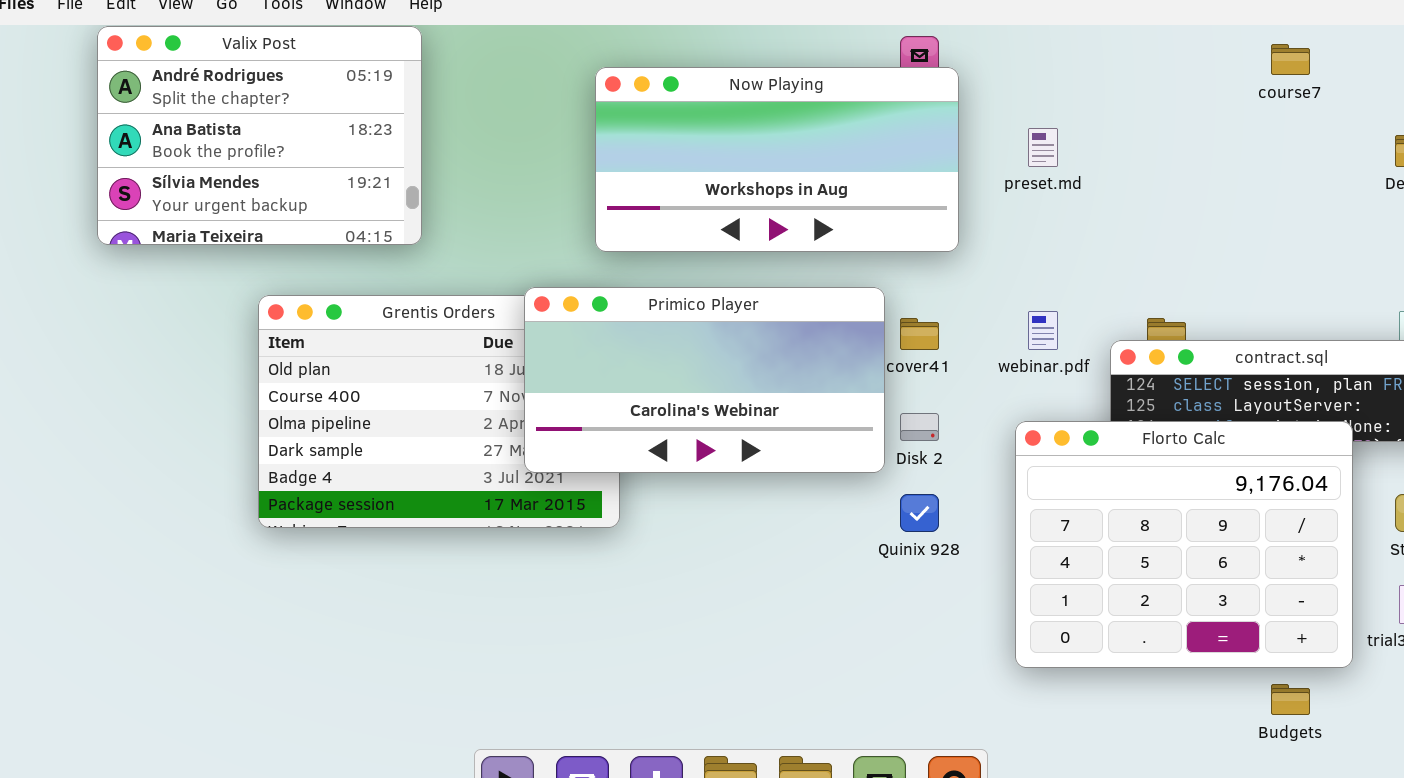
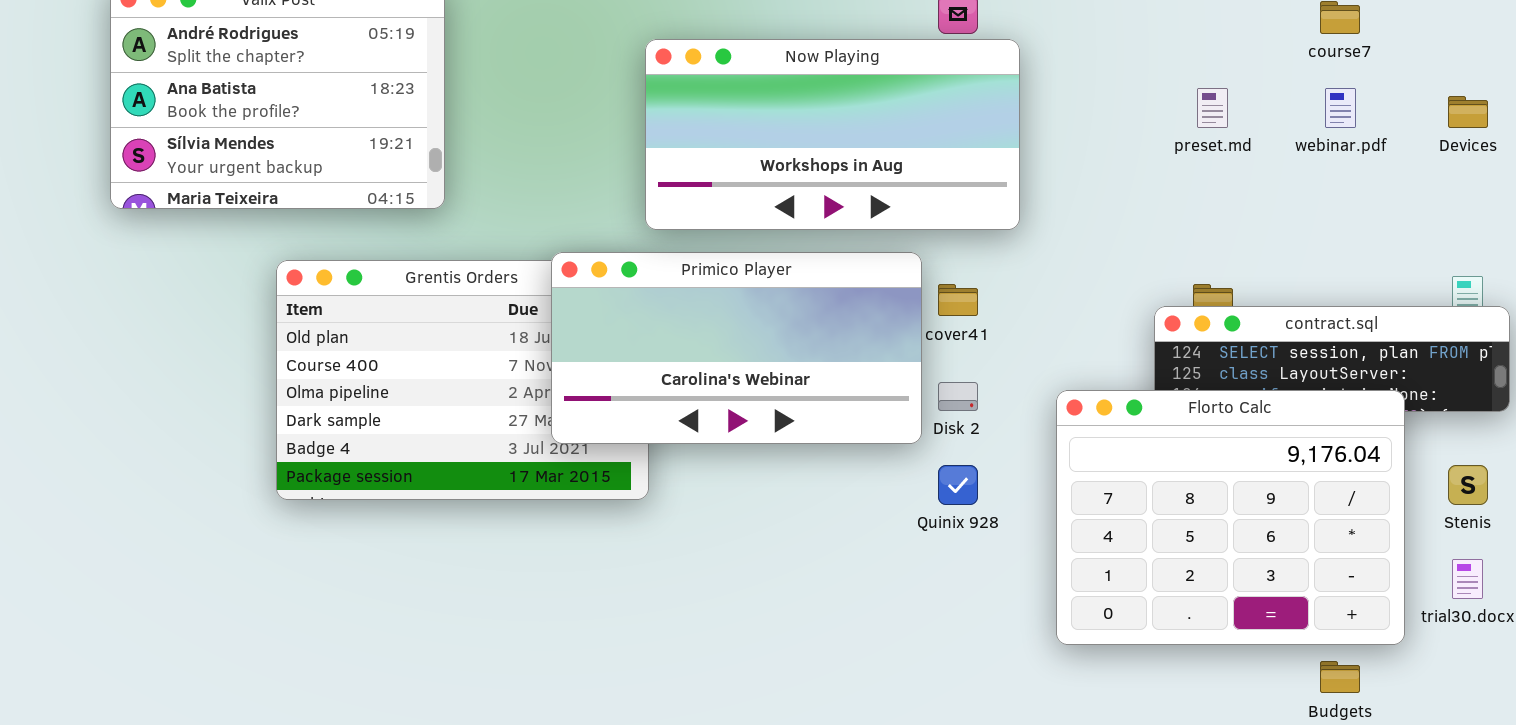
Now Playing: [595,67,959,252] -> [645,39,1020,230], moved
preset.md: [1028,128,1058,167] -> [1197,88,1228,128], moved
webinar.pdf: [1028,311,1058,350] -> [1325,88,1356,128], moved

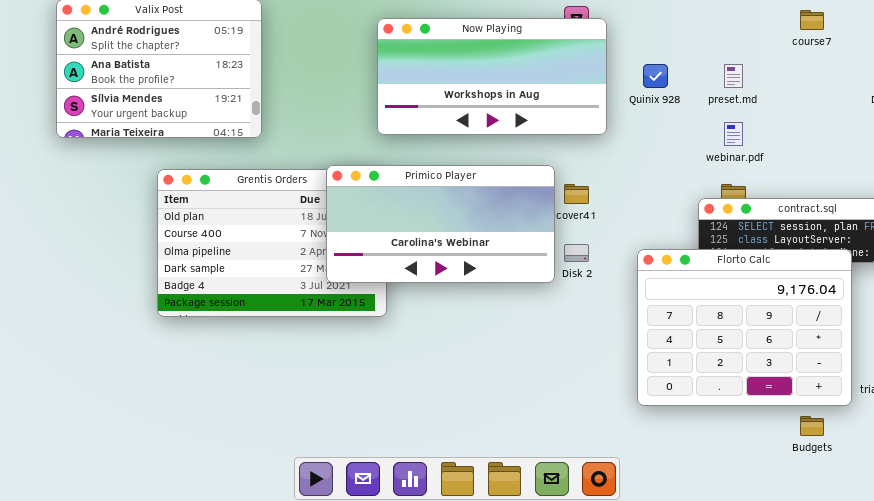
Now Playing: [645,39,1020,230] -> [377,18,607,135], moved
webinar.pdf: [1325,88,1356,128] -> [724,122,743,146], moved
Quinix 928: [938,465,978,505] -> [643,64,668,88], moved

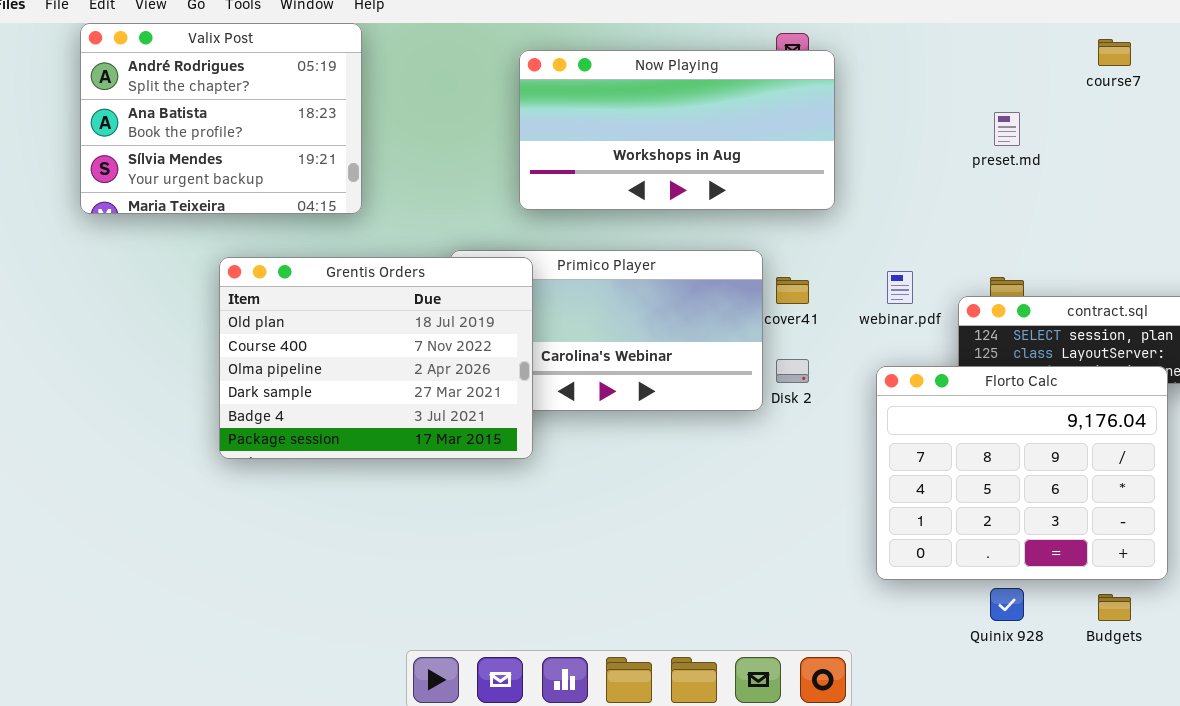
Quinix 928: [643,64,668,88] -> [990,588,1024,621], moved
webinar.pdf: [724,122,743,146] -> [887,271,913,304], moved
Grentis Orders: [157,169,387,317] -> [219,257,533,459], raised

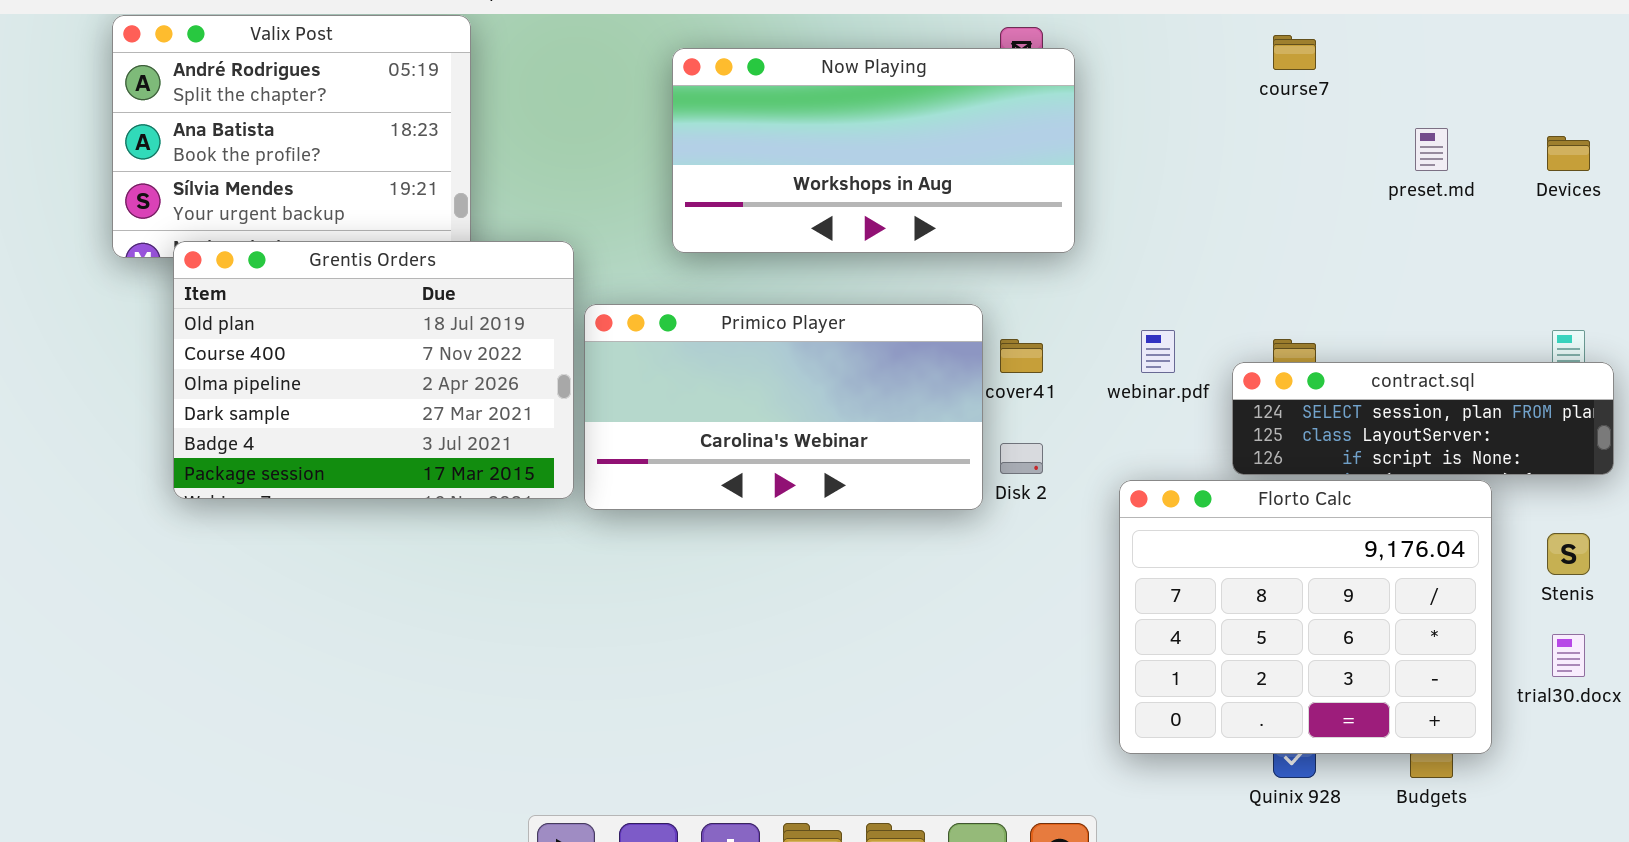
course7: [1098,39,1131,66] -> [1273,35,1316,70], moved
preset.md: [994,112,1020,146] -> [1415,128,1448,171], moved
Grentis Orders: [219,257,533,459] -> [173,241,574,499], moved
Florto Calc: [876,366,1168,580] -> [1119,480,1492,754], moved

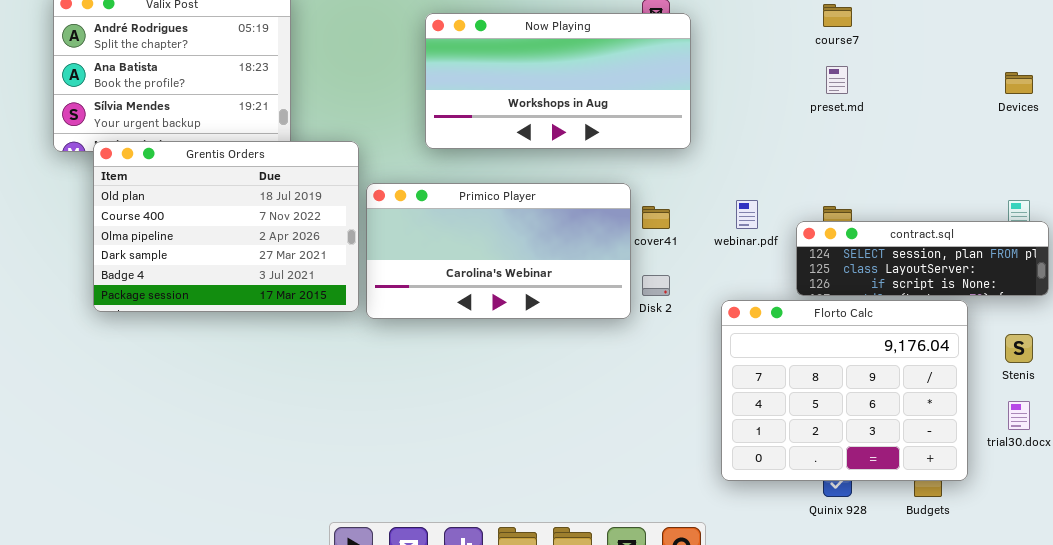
preset.md: [1415,128,1448,171] -> [826,66,848,94], moved

